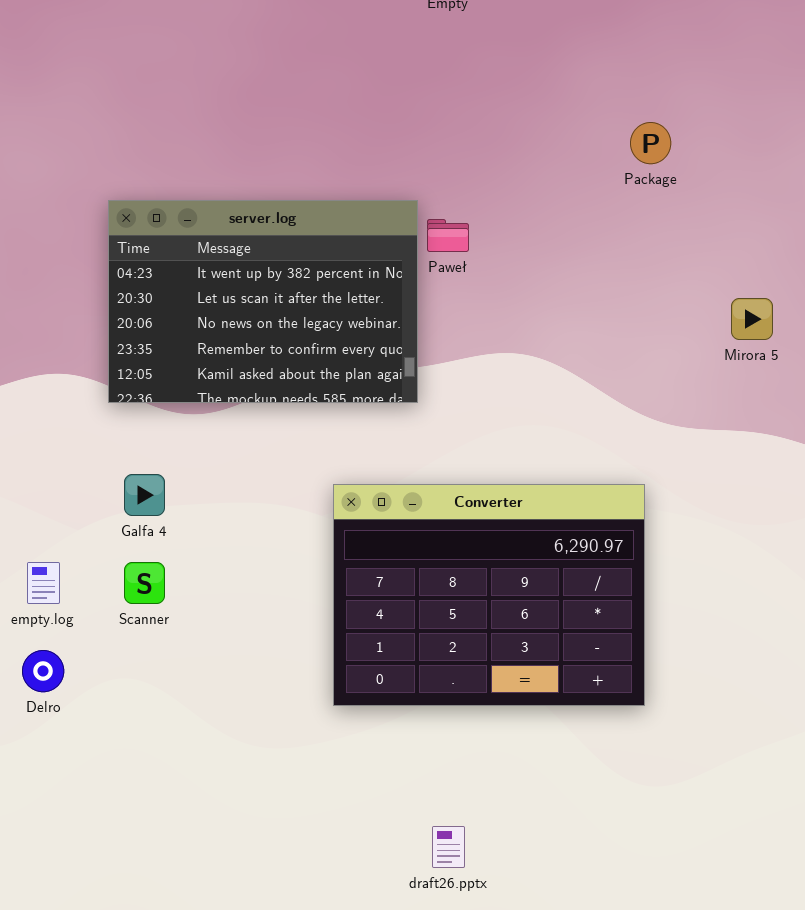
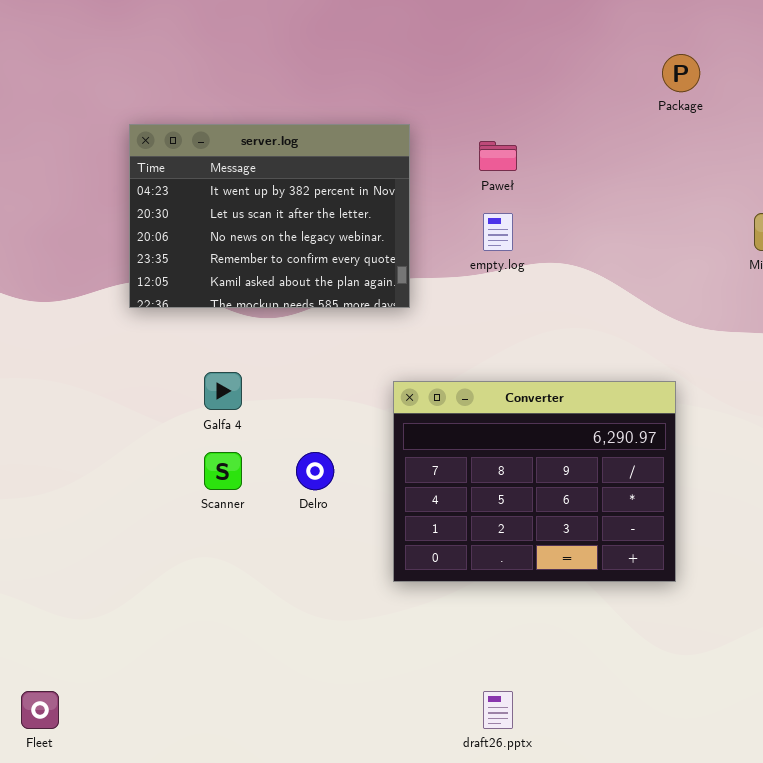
server.log: [108,200,418,403] -> [129,124,410,308], moved
empty.log: [27,562,60,604] -> [483,213,513,251], moved
Delro: [22,650,64,692] -> [296,452,334,490], moved

